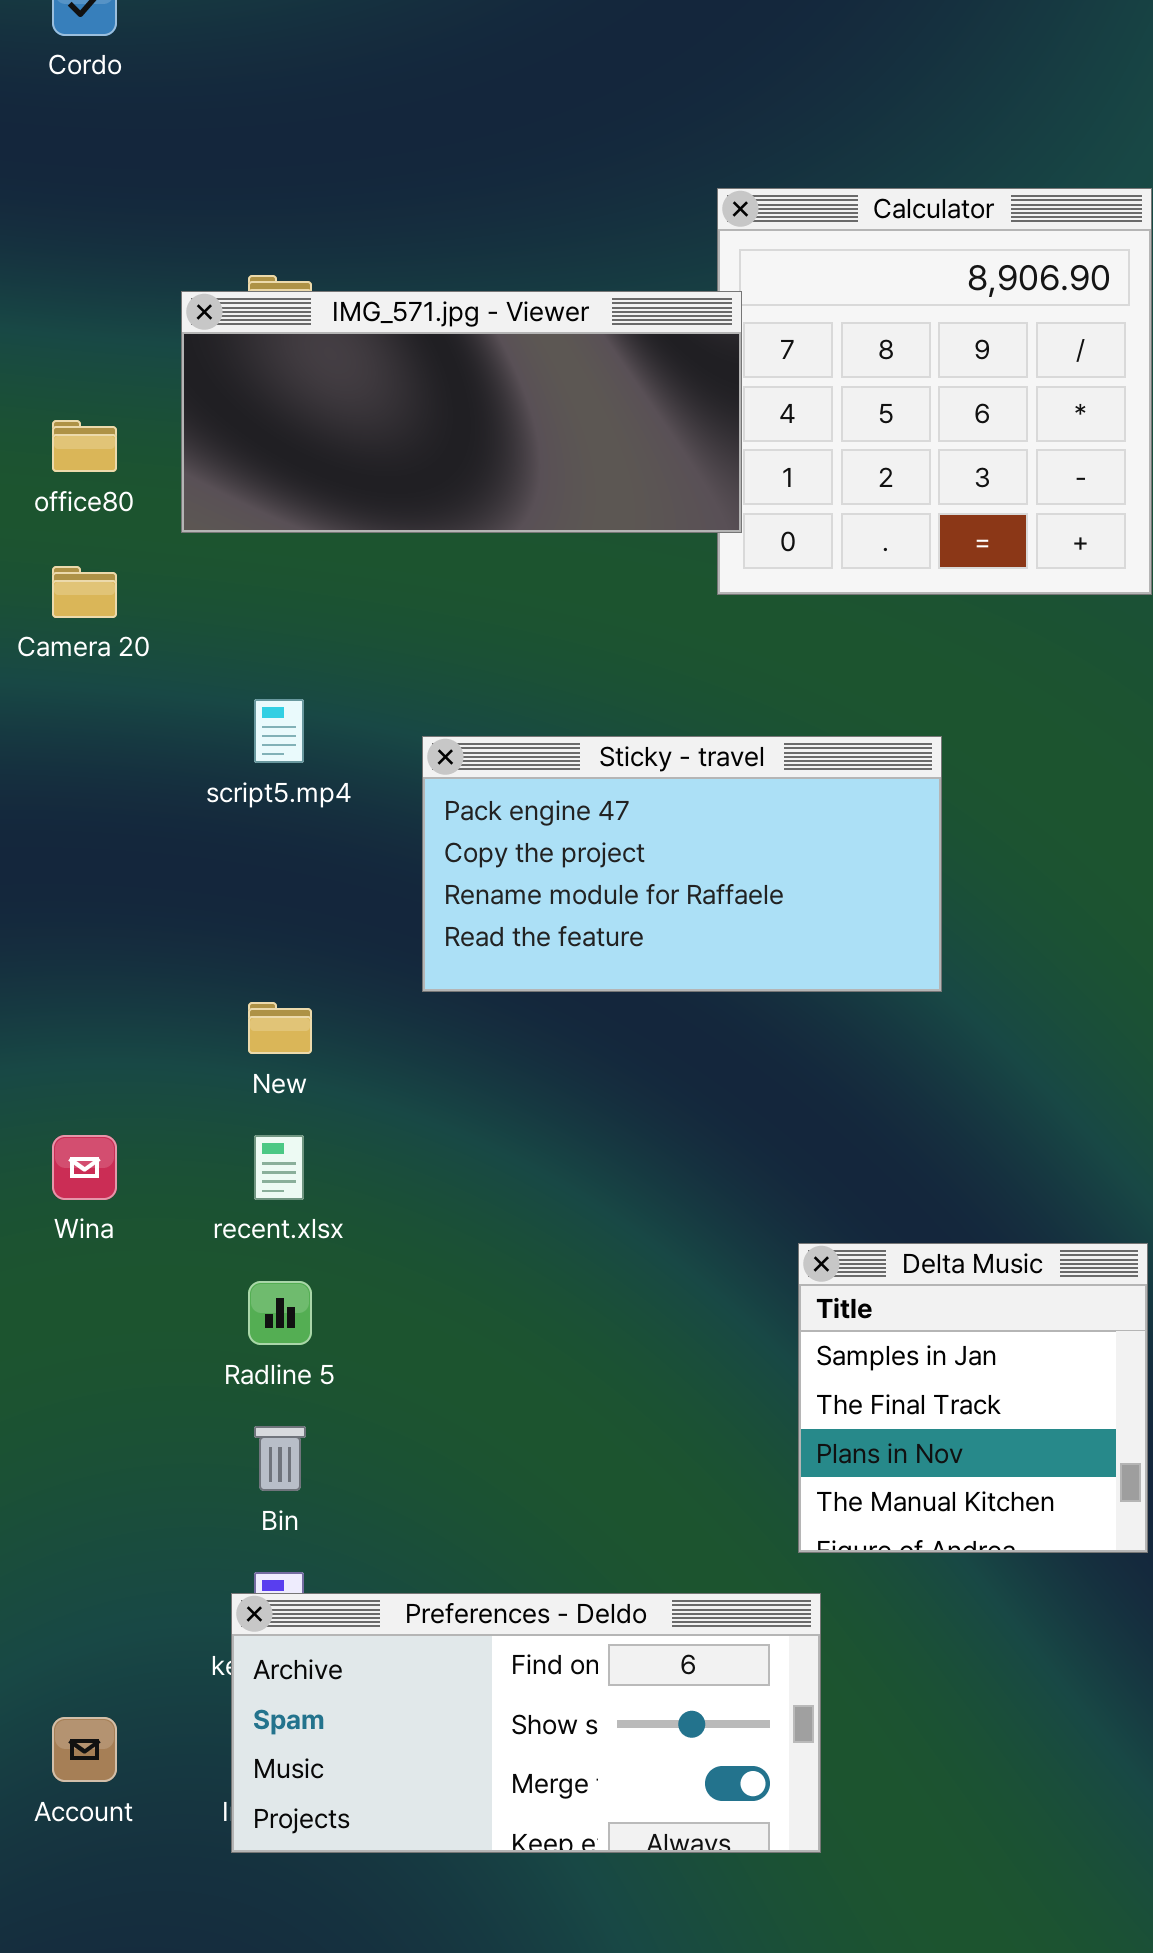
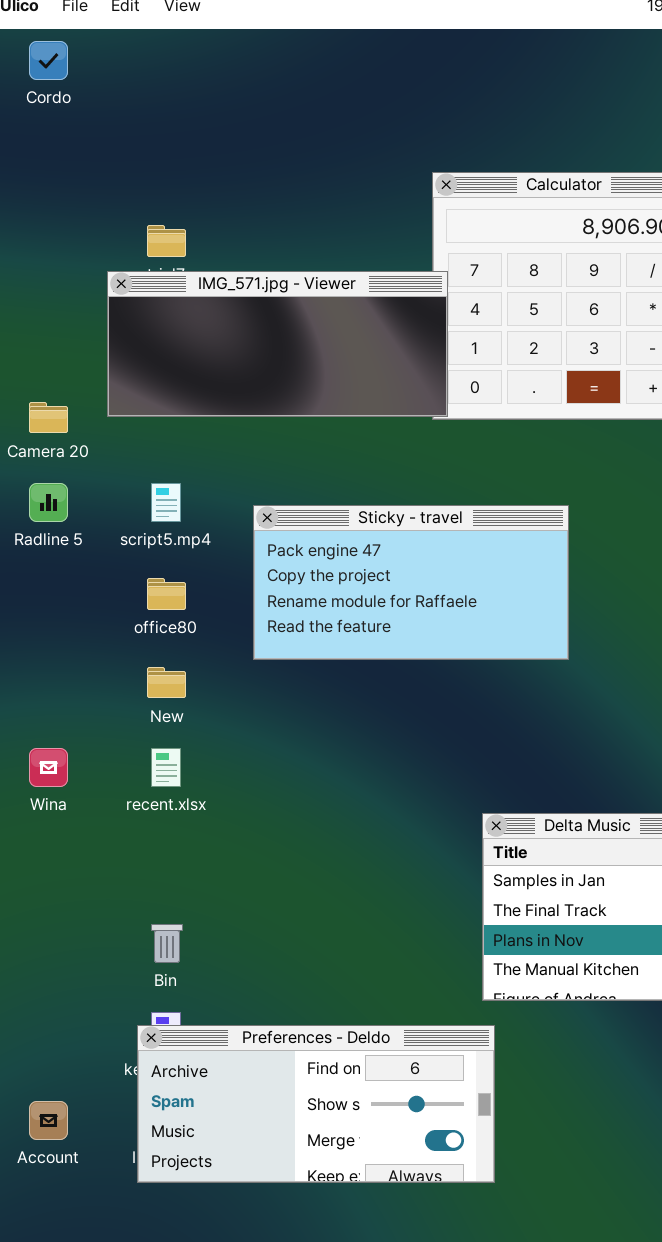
IMG_571.jpg - Viewer: [181,291,742,533] -> [107,271,448,417], moved
office80: [52,420,117,472] -> [147,578,186,610], moved
Radline 5: [248,1281,312,1345] -> [29,483,68,522], moved

